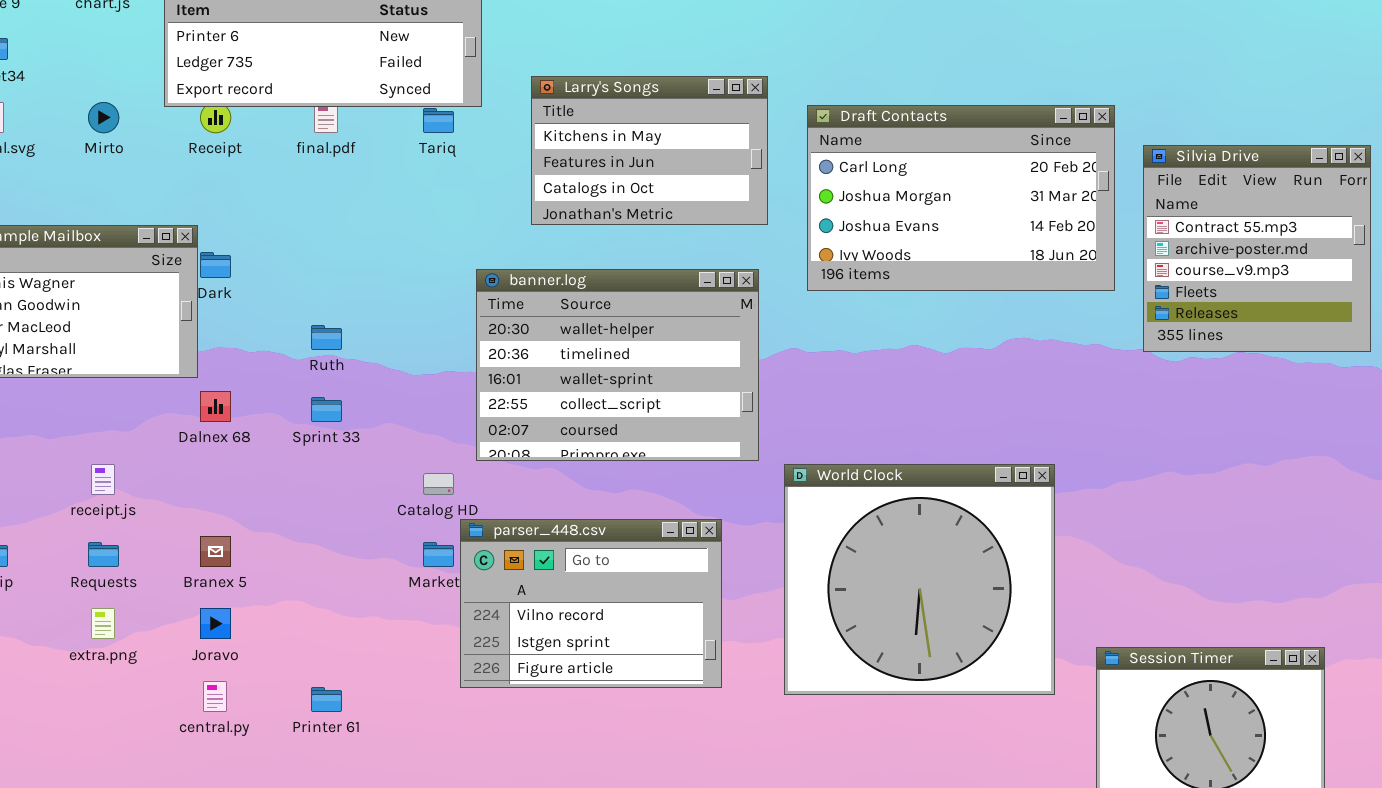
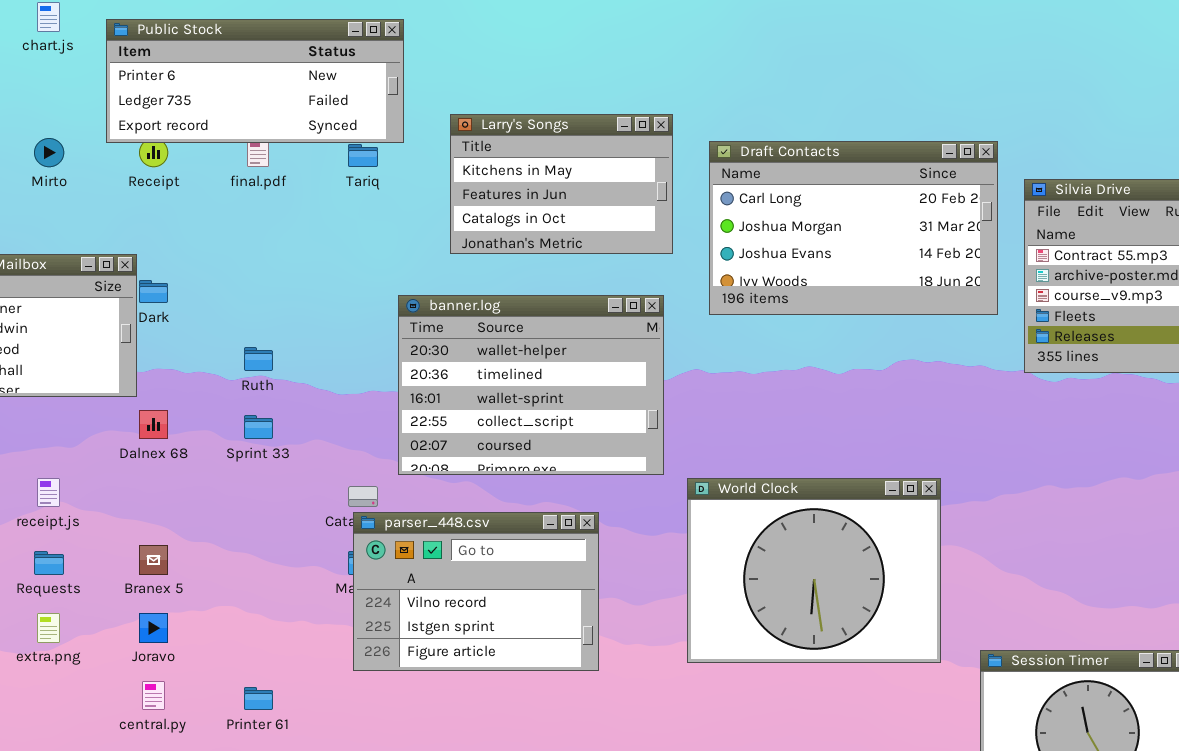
World Clock: [784,464,1055,695] -> [687,478,941,663], resized
parser_448.csv: [460,519,722,688] -> [353,512,599,671], moved

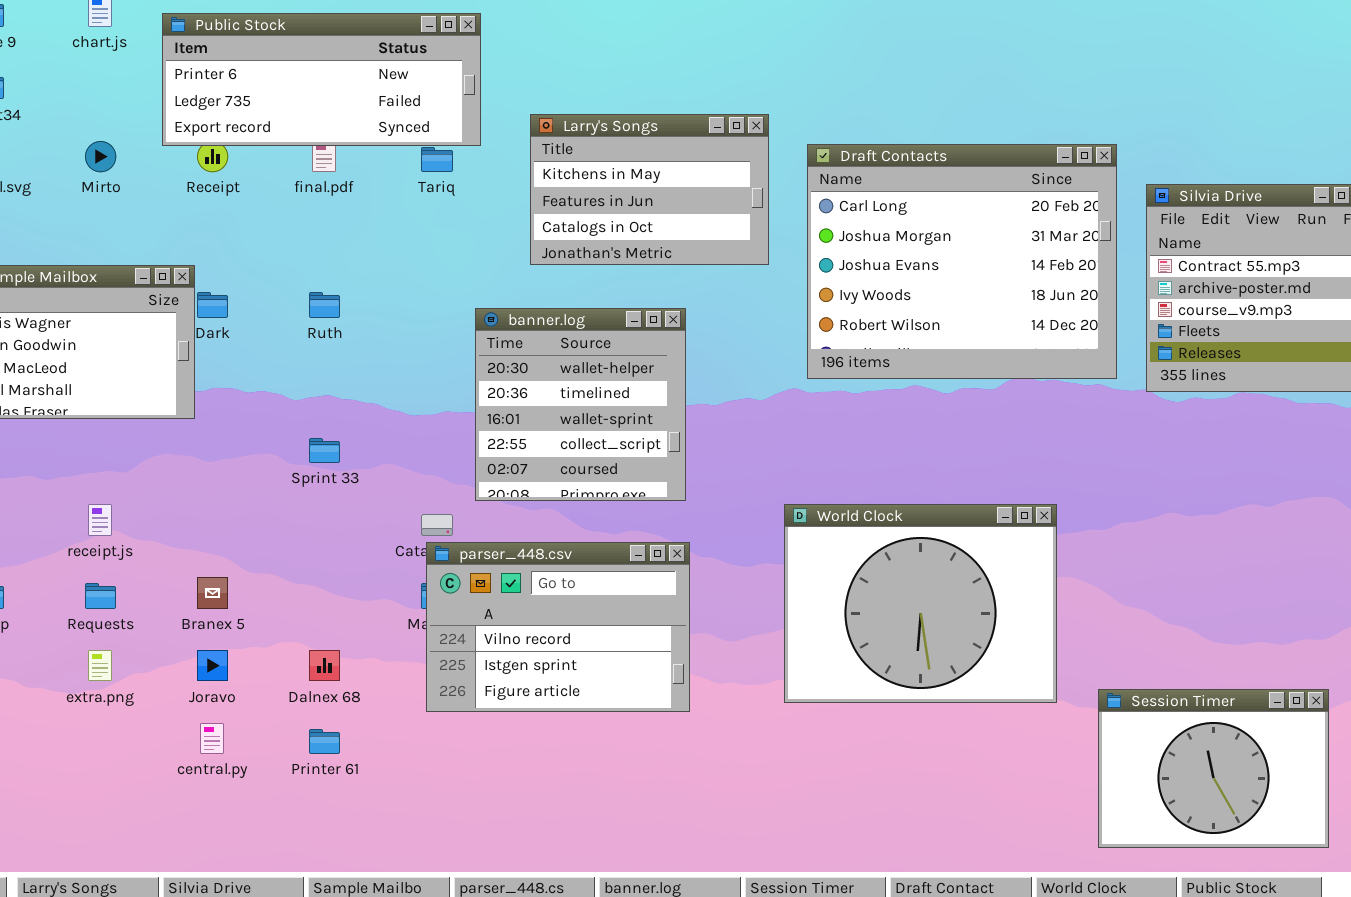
Draft Contacts: [709,141,998,315] -> [807,144,1117,379], resized
banner.log: [398,295,664,475] -> [475,308,686,501], resized
Ruth: [244,347,273,371] -> [309,292,340,318], moved
Dalnex 68: [139,410,168,439] -> [309,650,340,681], moved

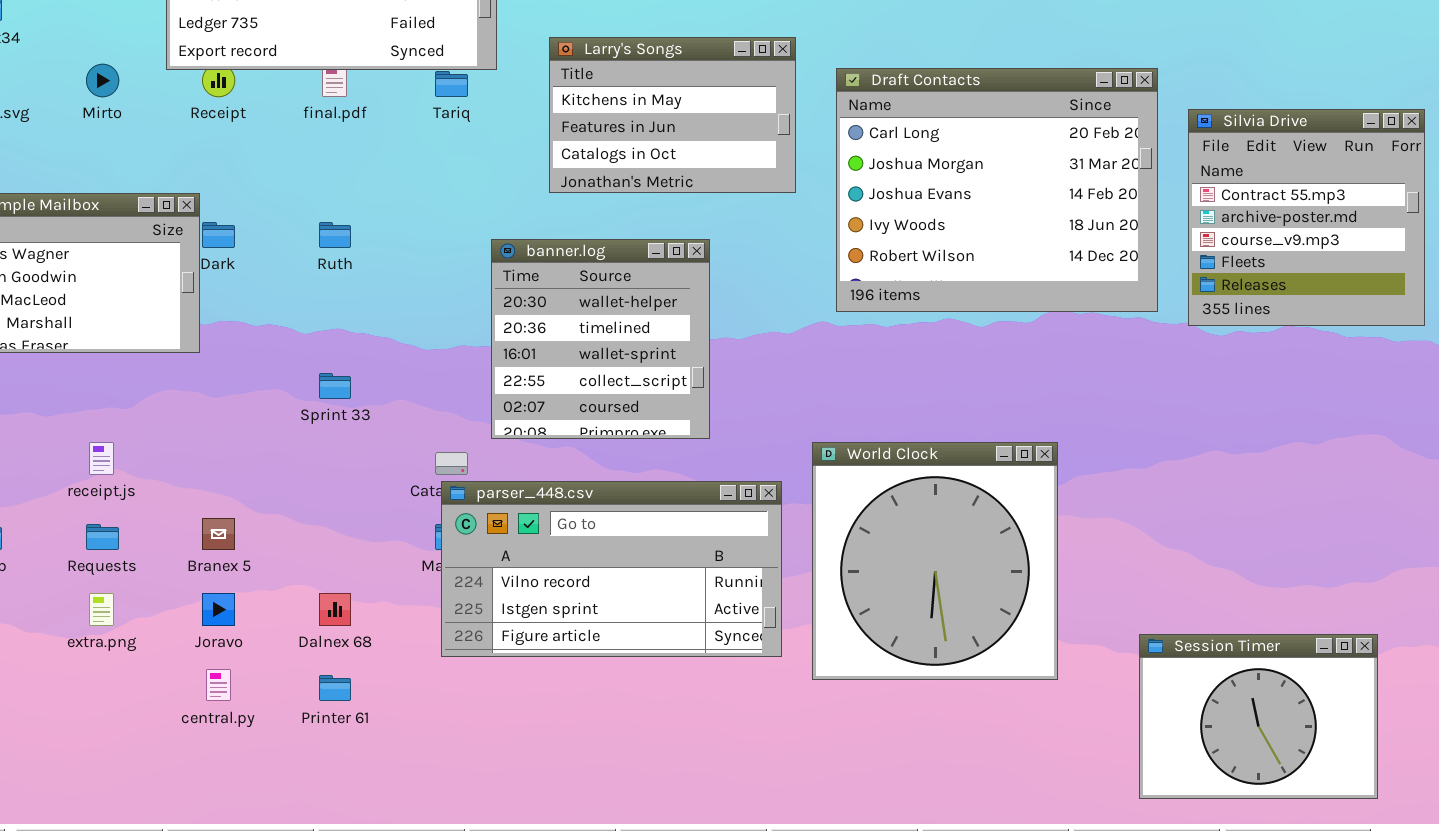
World Clock: [784,504,1057,703] -> [812,442,1058,680], resized
parser_448.csv: [426,542,690,712] -> [441,481,782,657], resized

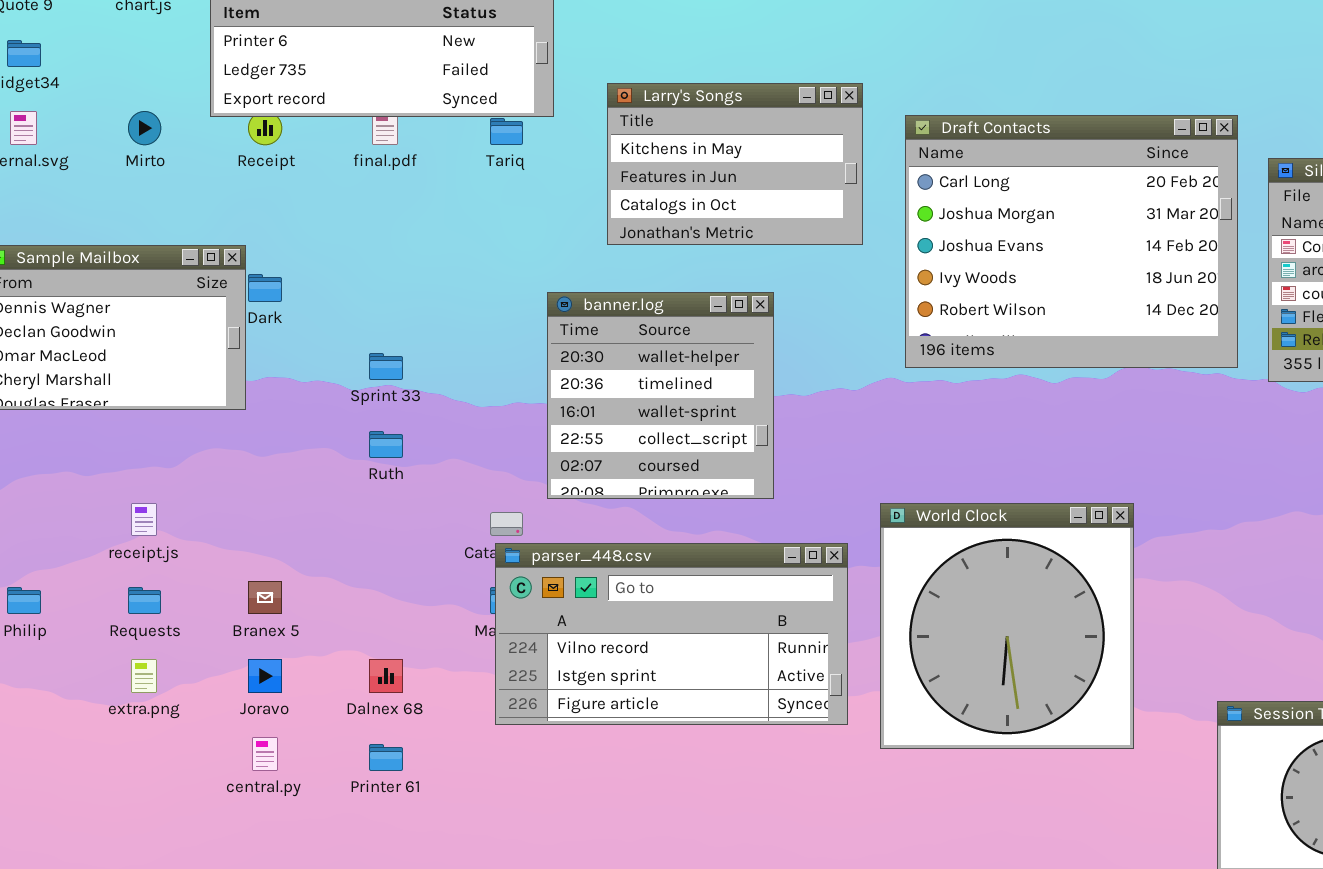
Ruth: [319,222,351,248] -> [369,431,403,458], moved
Sprint 33: [319,373,351,399] -> [369,353,403,380], moved

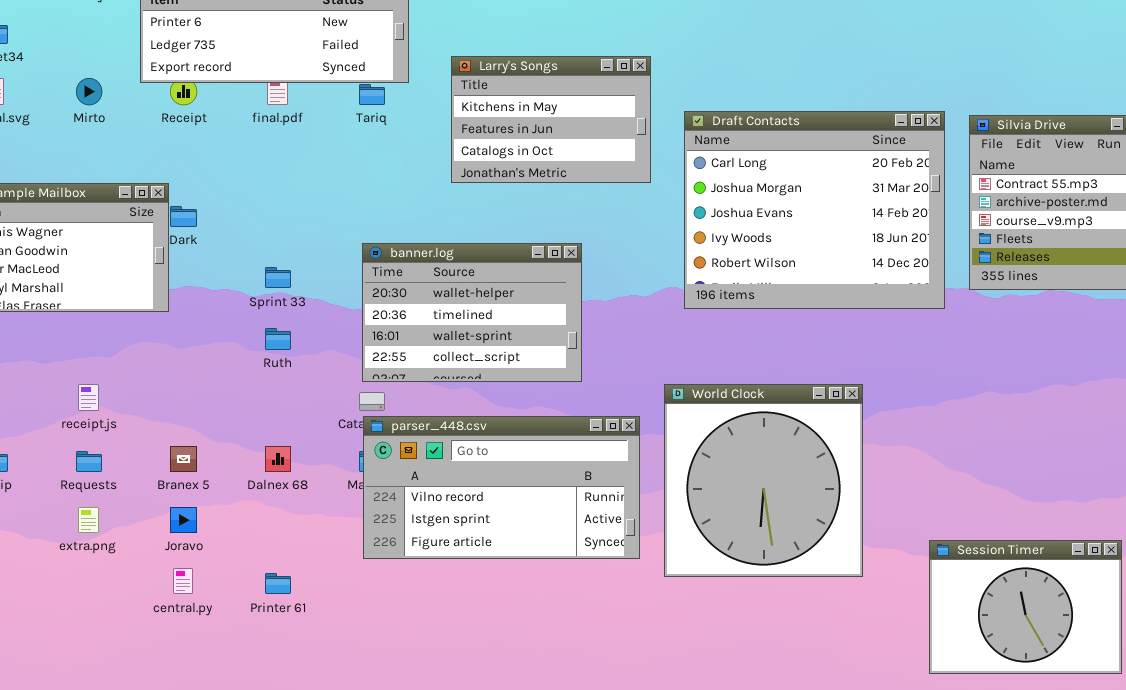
Draft Contacts: [905,115,1238,368] -> [684,111,945,309], moved
banner.log: [547,292,774,499] -> [362,243,582,382], resized
Dalnex 68: [369,659,403,693] -> [265,446,291,472], moved

